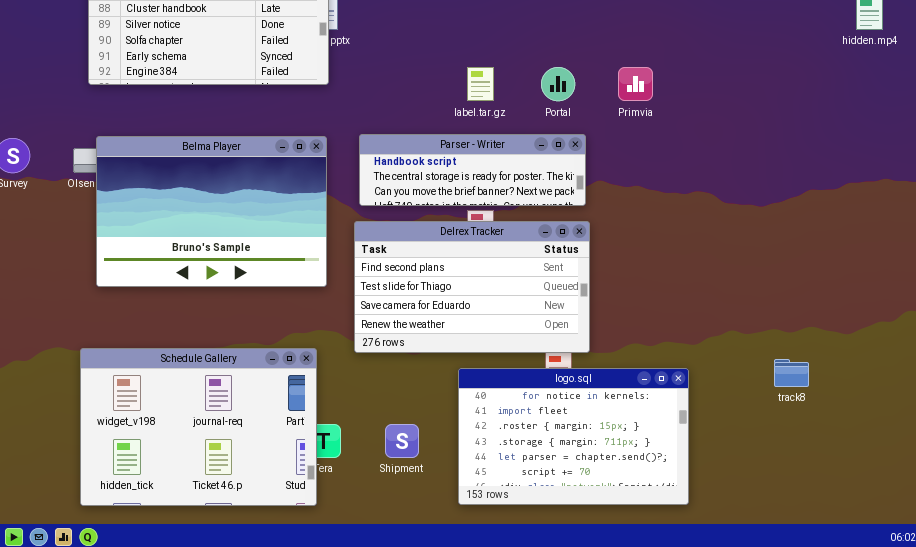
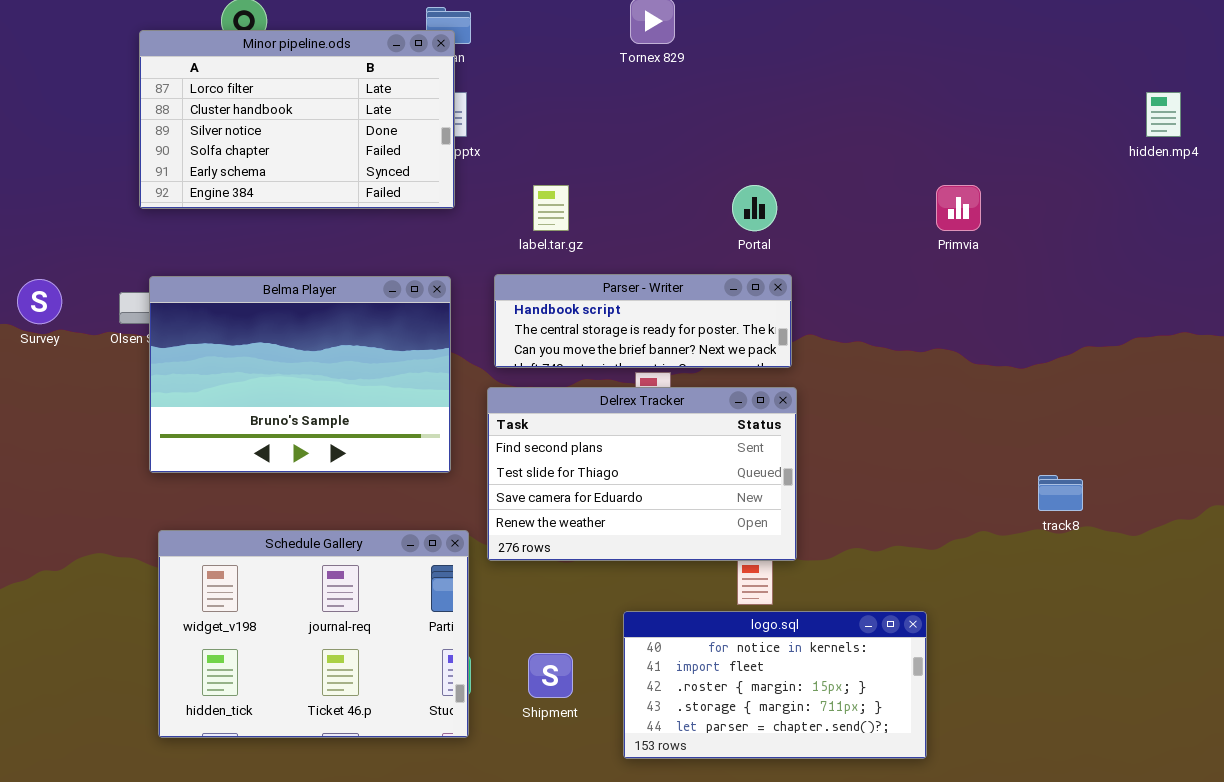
label.tar.gz: [467,67,494,101] -> [533,185,569,231], moved
Primvia: [618,67,653,101] -> [936,185,981,231], moved
Schedule Gallery: [80,348,317,506] -> [158,530,469,738], moved
track8: [774,359,809,387] -> [1038,475,1083,511], moved
logo.sql: [458,368,689,505] -> [623,611,927,759], resized

